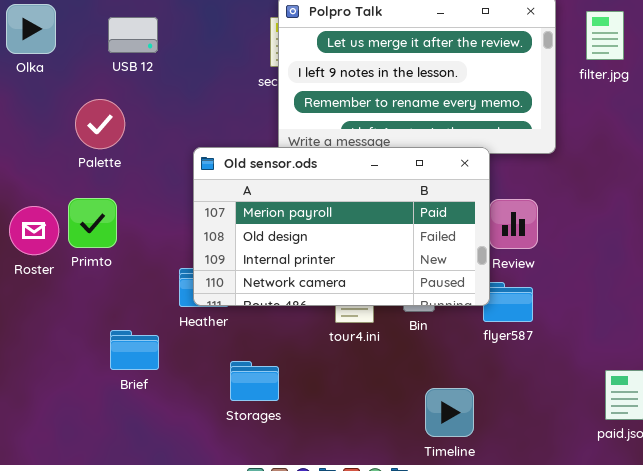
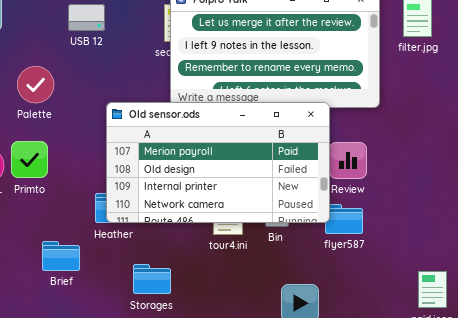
USB 12: [108,17,158,53] -> [68,4,105,31], moved

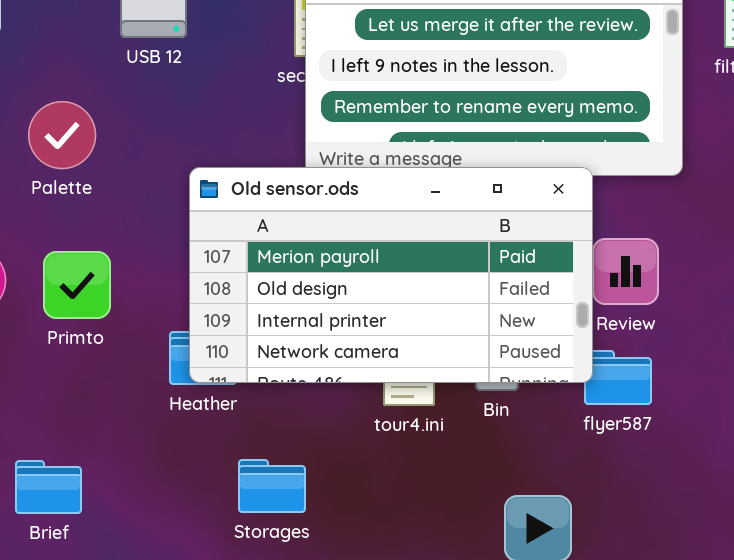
Primto: [11,141,48,178] -> [43,251,111,319], moved
Brief: [42,241,80,271] -> [15,460,82,514], moved

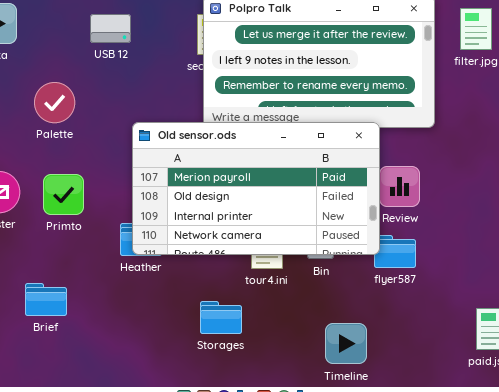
Storages: [238,459,306,513] -> [200,301,242,334], moved
Brief: [15,460,82,514] -> [25,283,67,316], moved

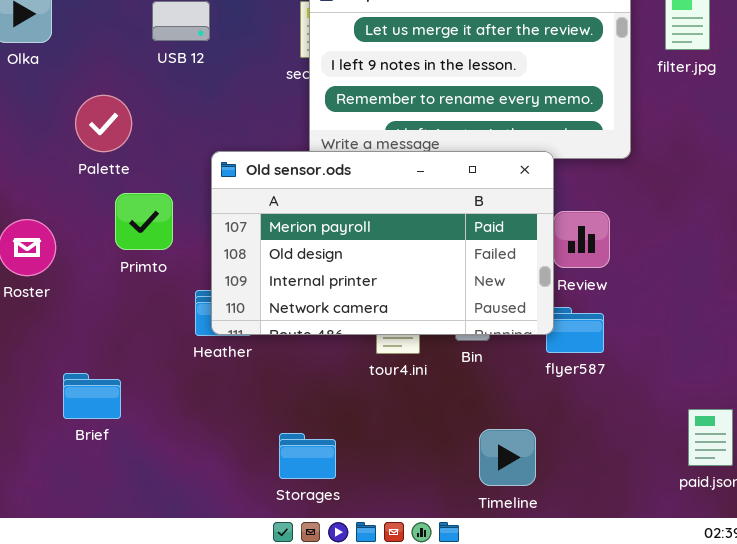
Primto: [43,174,84,215] -> [115,193,173,250], moved
Storages: [200,301,242,334] -> [279,433,336,479], moved

